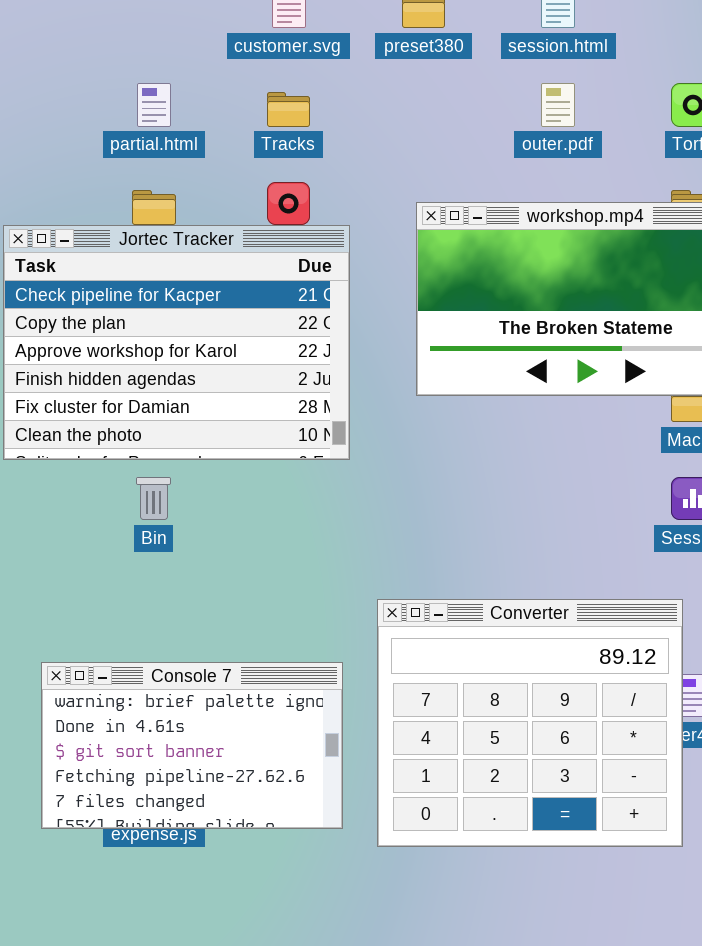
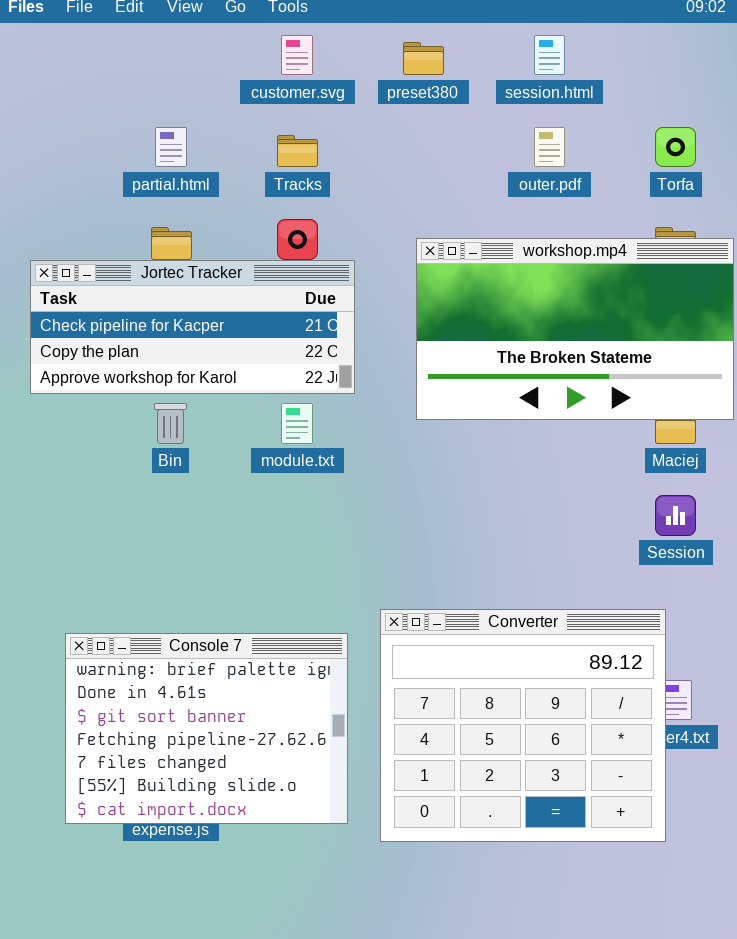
Jortec Tracker: [3,225,350,460] -> [30,260,355,394], resized
Bin: [136,477,171,520] -> [154,403,187,444], moved
Console 7: [41,662,343,829] -> [65,633,348,824], resized

